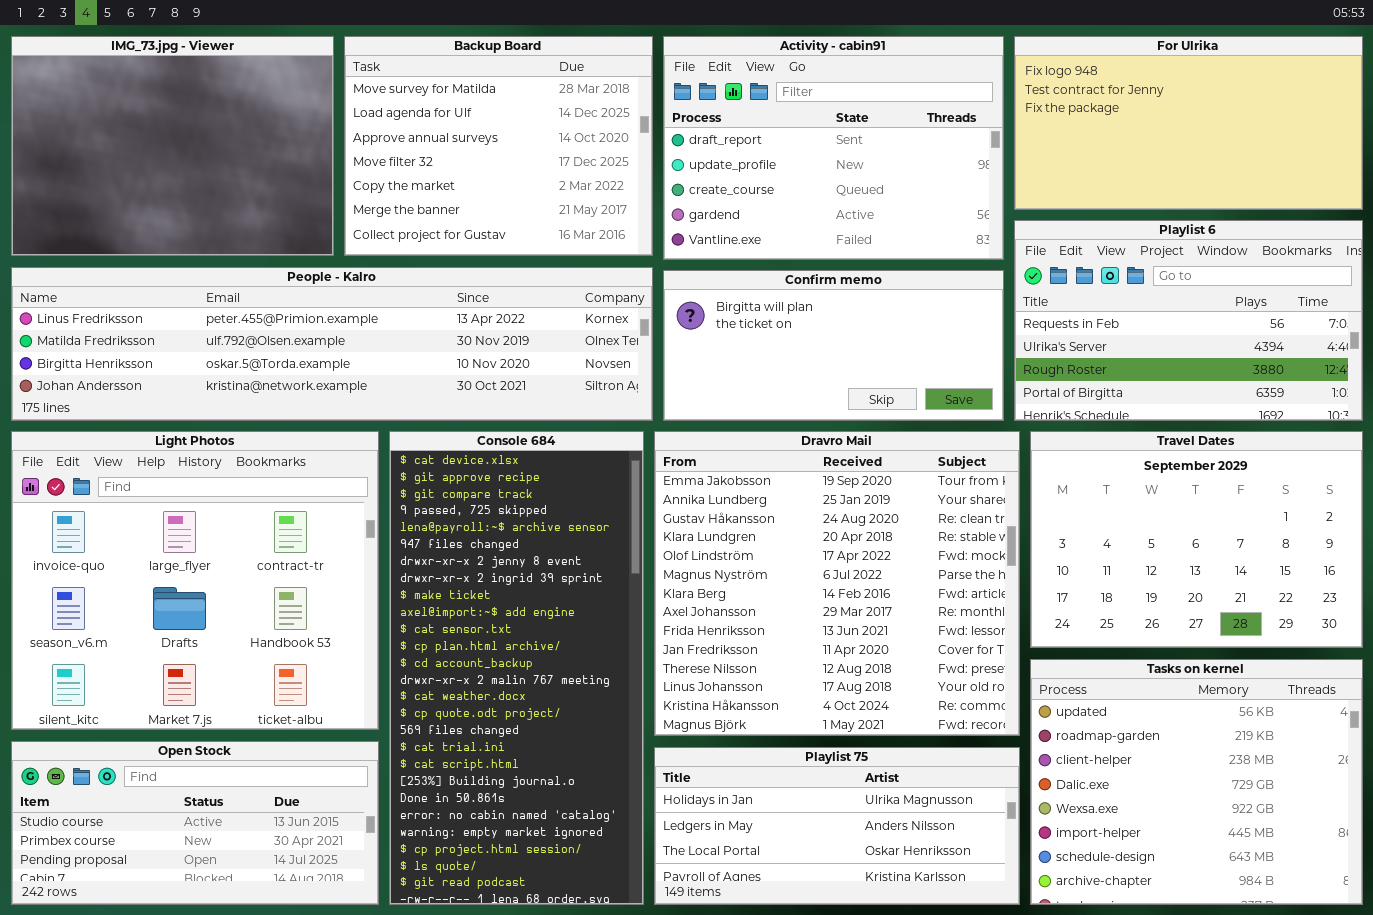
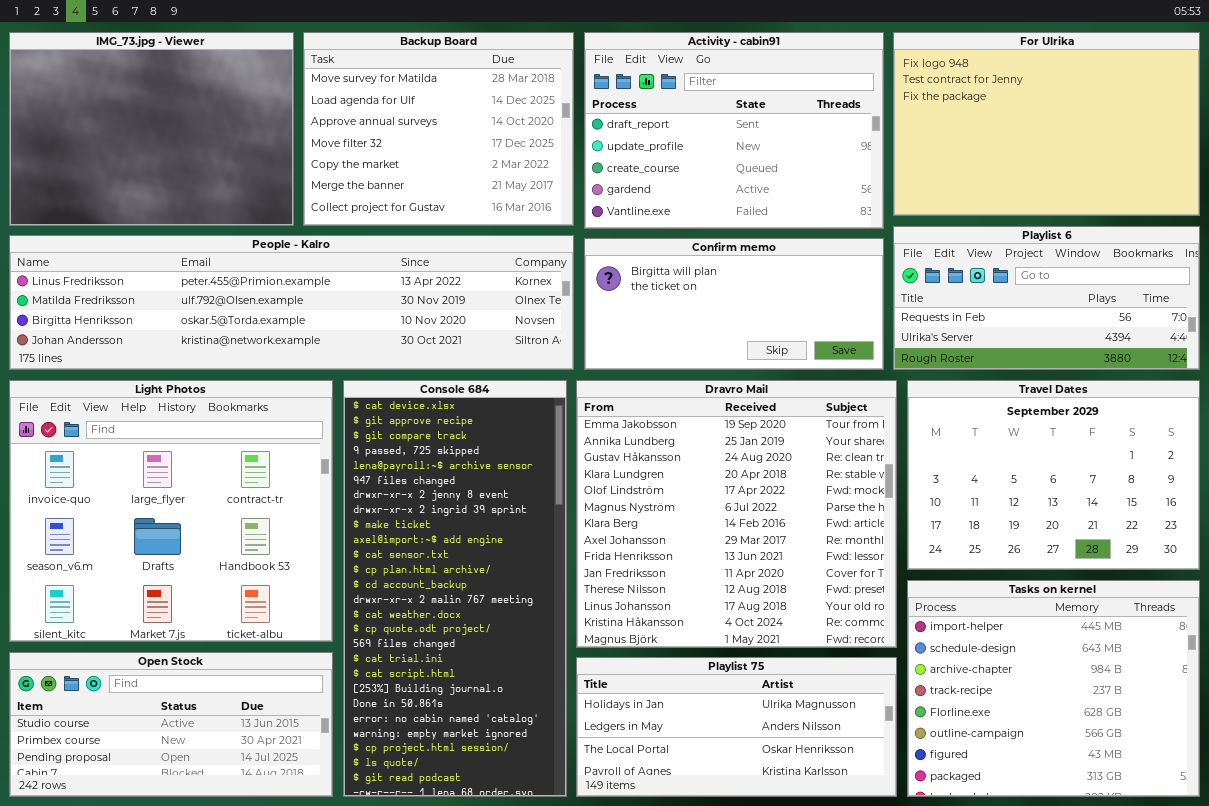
For Ulrika: [1014,36,1363,210] -> [893,32,1200,216], resized
Playlist 6: [1014,220,1363,421] -> [893,226,1200,370], resized
Tasks on kernel: [1030,659,1363,905] -> [907,580,1200,797], scrolled down 5 rows

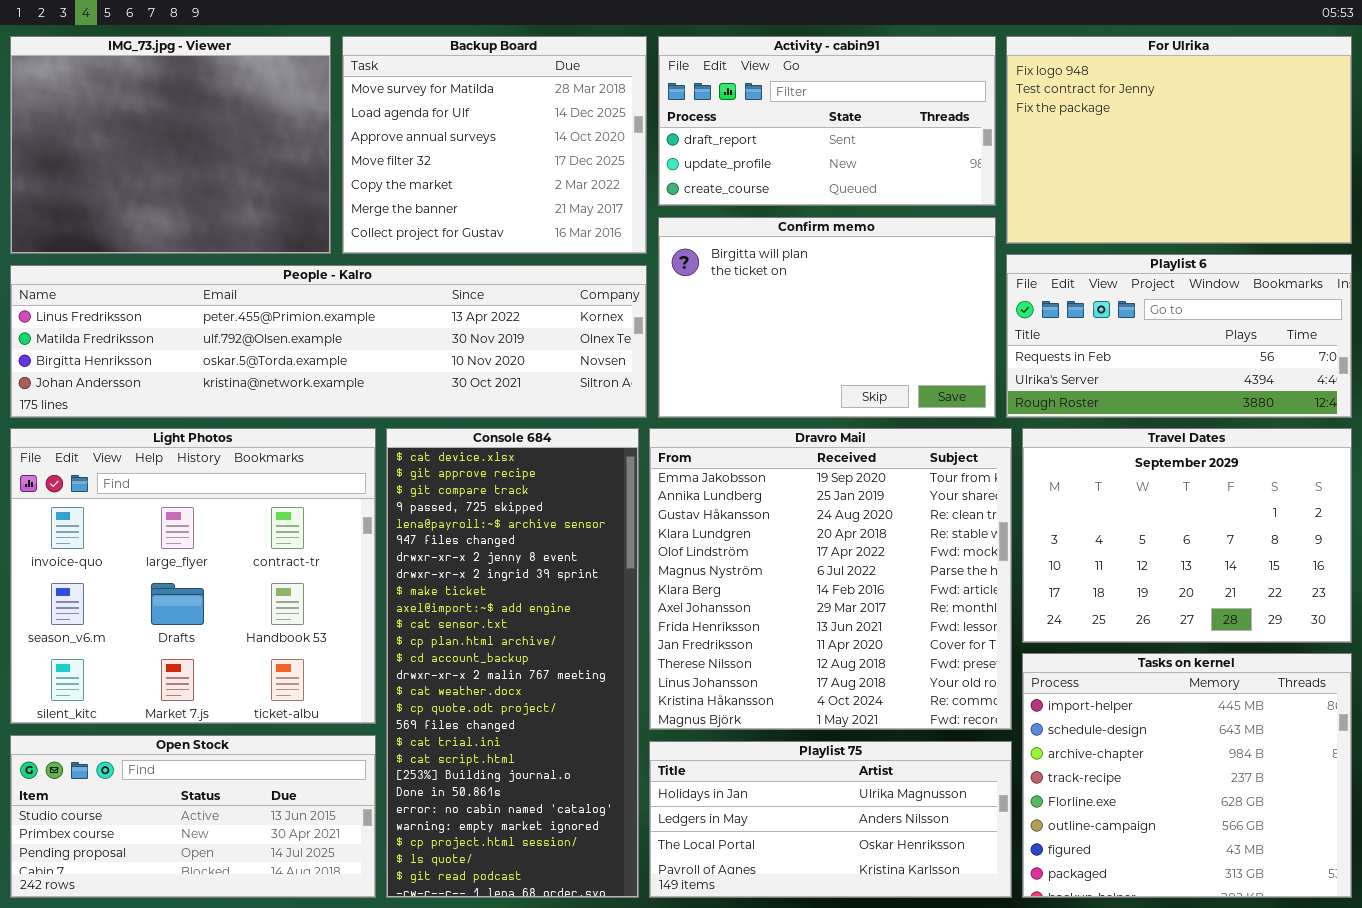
Activity - cabin91: [584,32,884,229] -> [658,36,996,206], resized
Confirm memo: [584,238,884,370] -> [658,217,996,418], resized

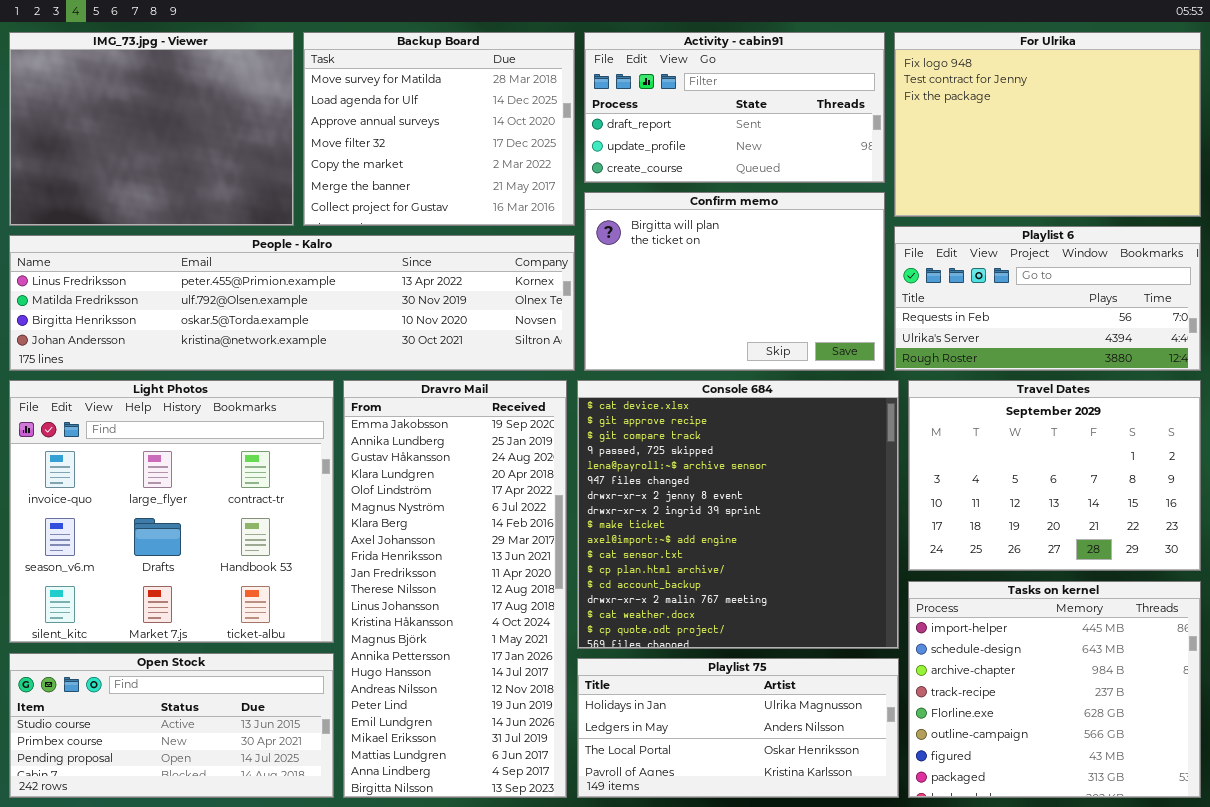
Console 684: [386,428,639,898] -> [577,380,899,649], moved, resized
Dravro Mail: [649,428,1012,730] -> [343,380,567,798], moved, resized

